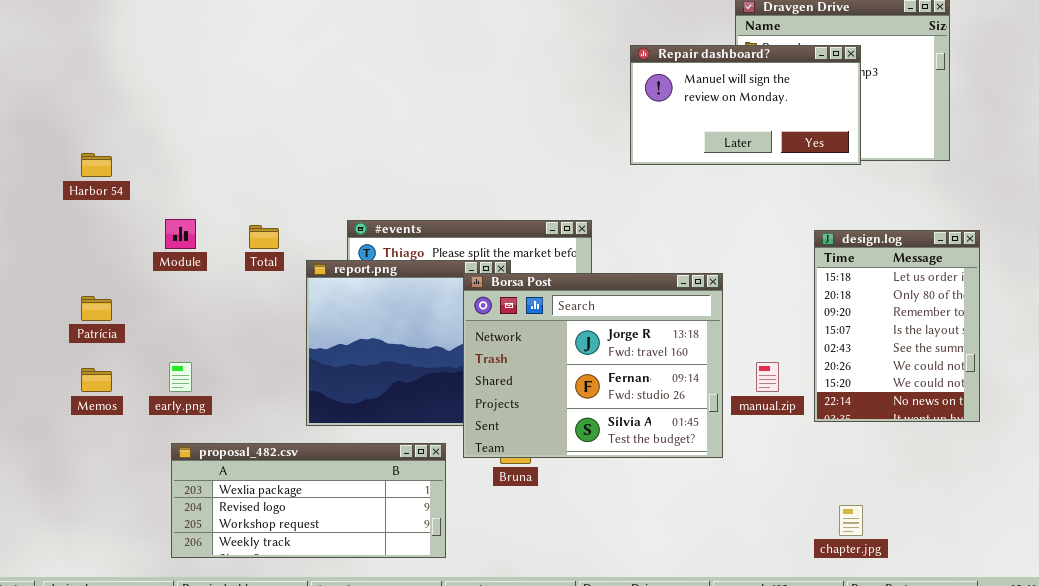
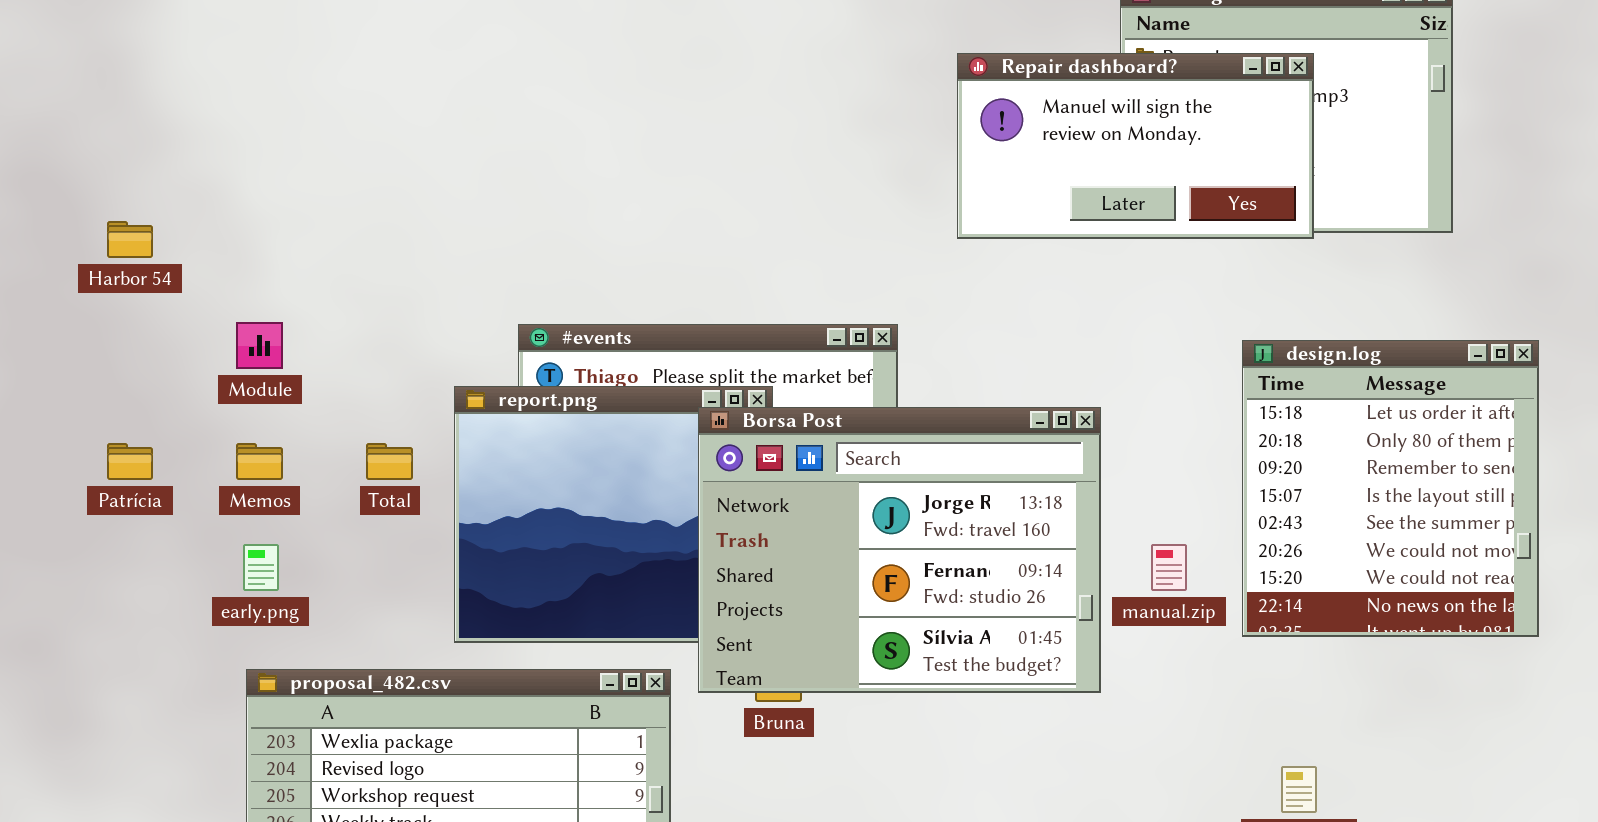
Total: [249,225,279,249] -> [366,443,413,480], moved
design.log: [814,230,980,422] -> [1242,340,1539,637], resized
Memos: [81,368,112,392] -> [236,443,283,480], moved

